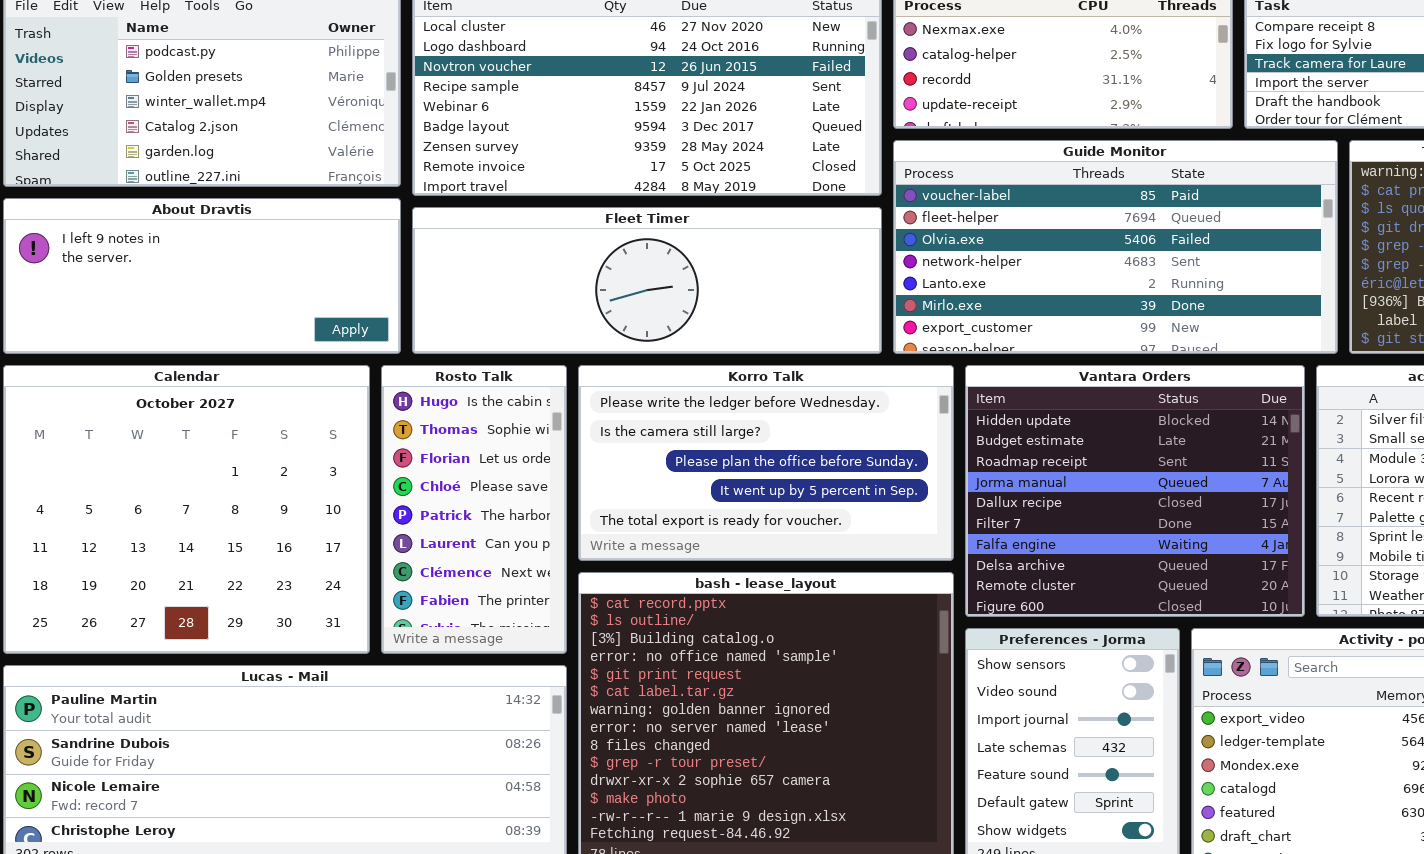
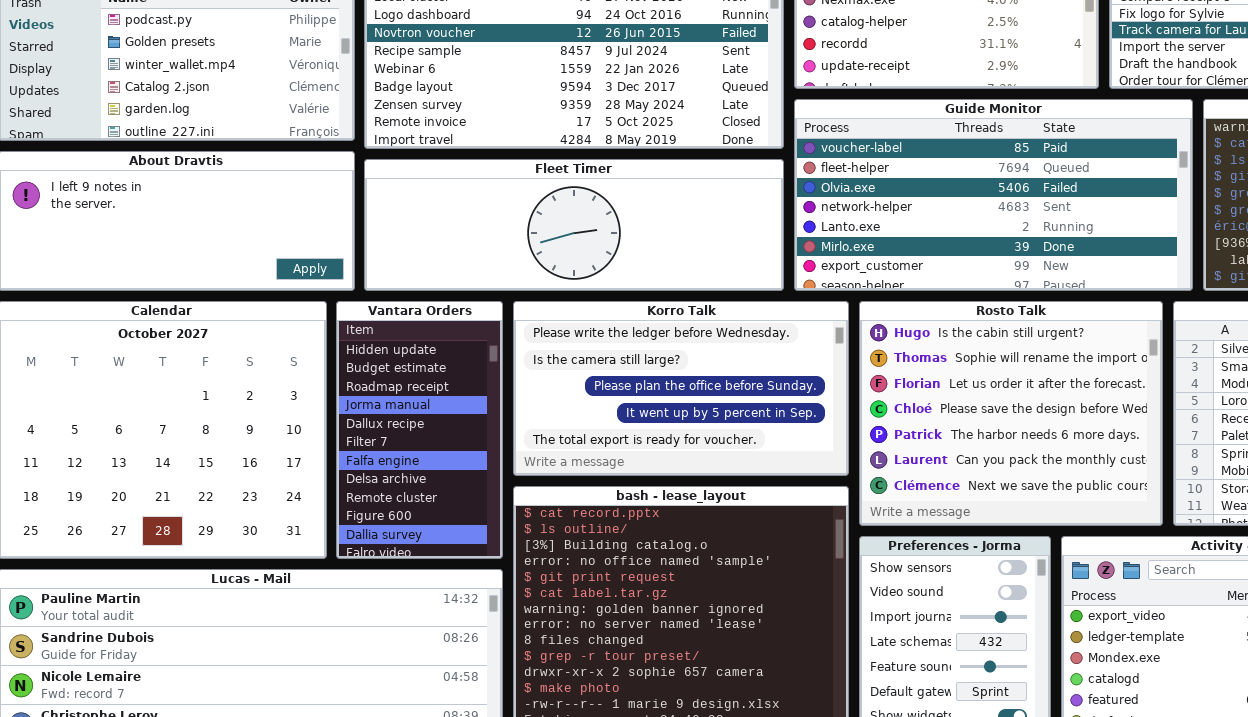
Rosto Talk: [381,365,567,654] -> [859,301,1163,526], moved, resized
Vantara Orders: [965,365,1305,617] -> [336,301,503,559], moved, resized

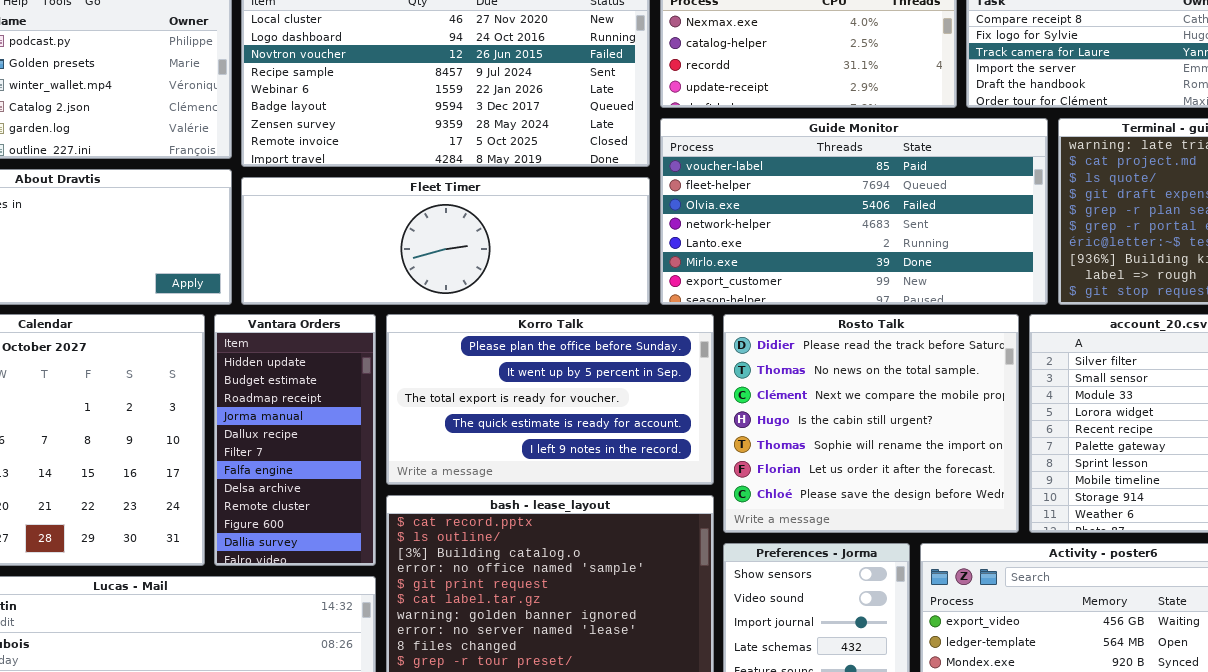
Korro Talk: [513,301,849,476] -> [386,314,714,485], scrolled down 2 rows
Rosto Talk: [859,301,1163,526] -> [723,314,1019,533], scrolled up 3 rows

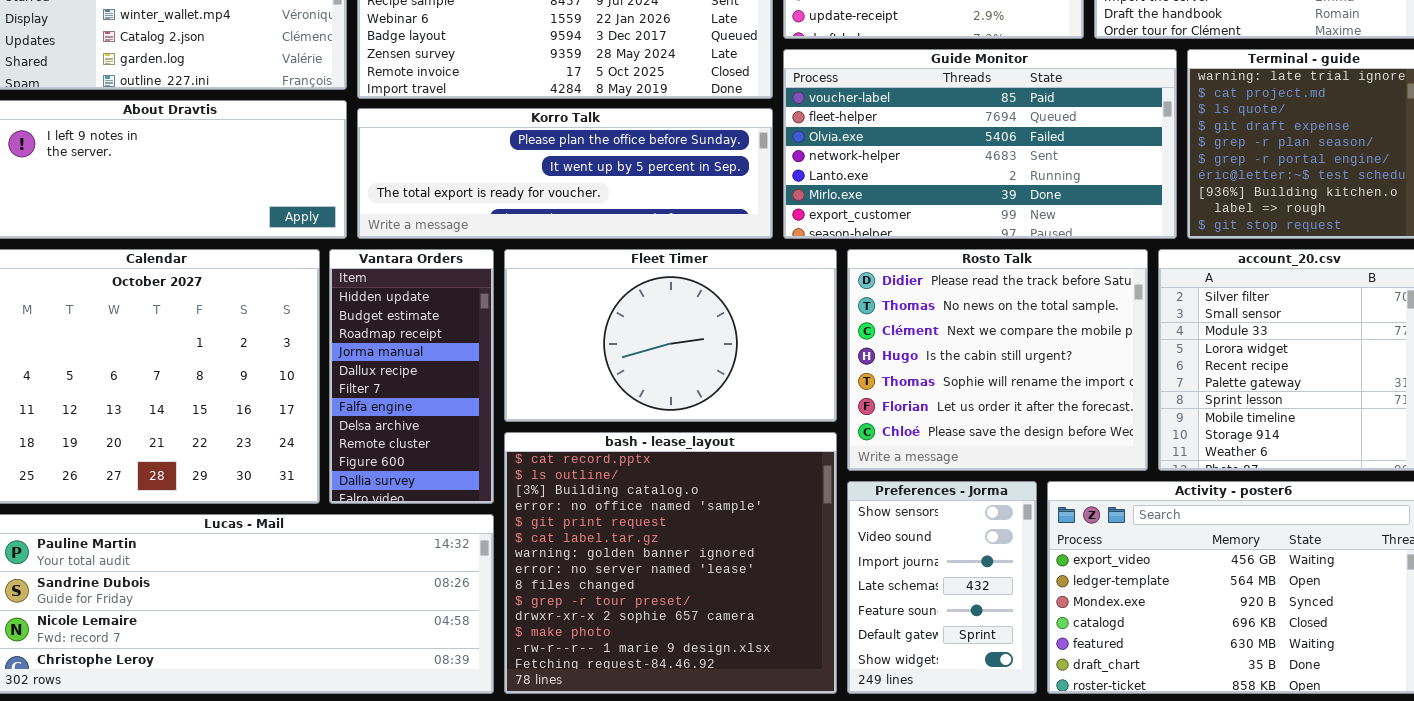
Fleet Timer: [241,177,650,305] -> [504,249,837,422], moved, resized
Korro Talk: [386,314,714,485] -> [357,108,773,239], moved, resized

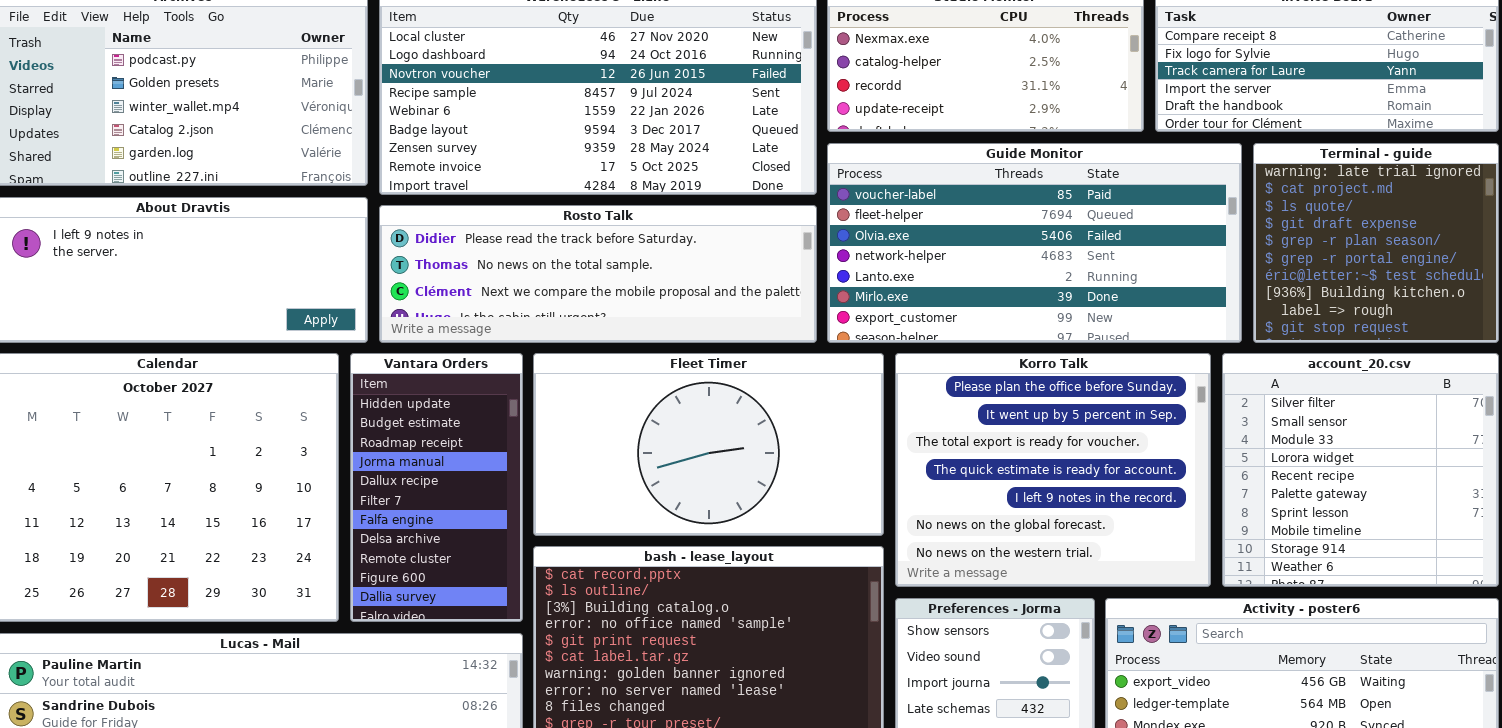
Korro Talk: [357,108,773,239] -> [895,353,1211,587], moved, resized
Rosto Talk: [847,249,1148,471] -> [379,205,817,343], moved, resized

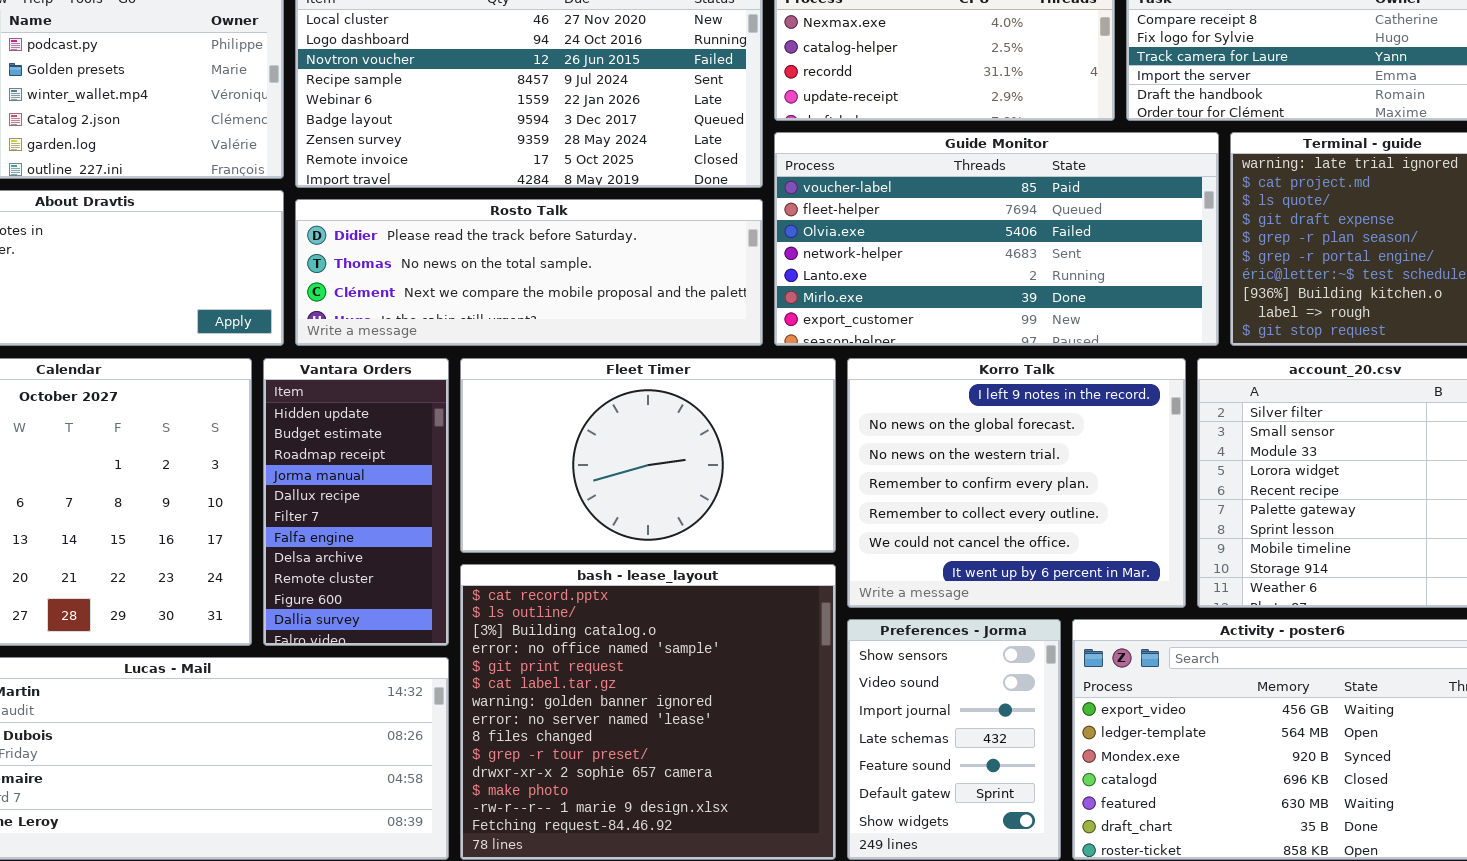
Korro Talk: [895,353,1211,587] -> [847,358,1186,608], scrolled down 4 rows

